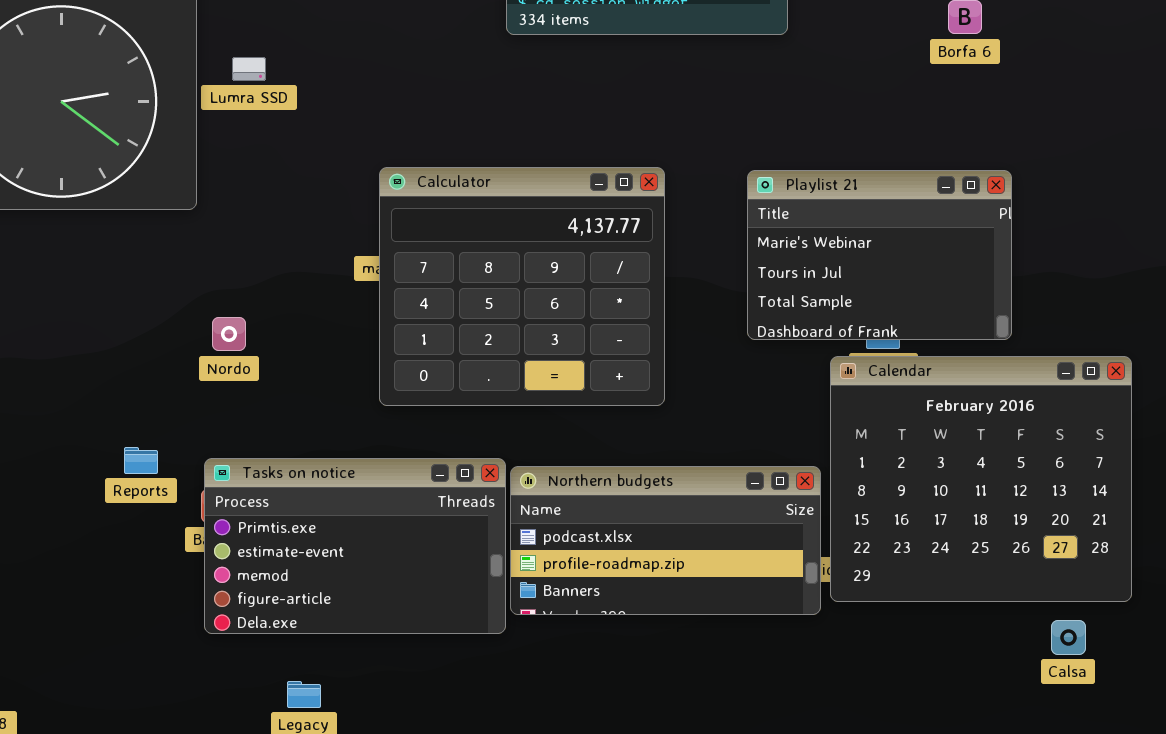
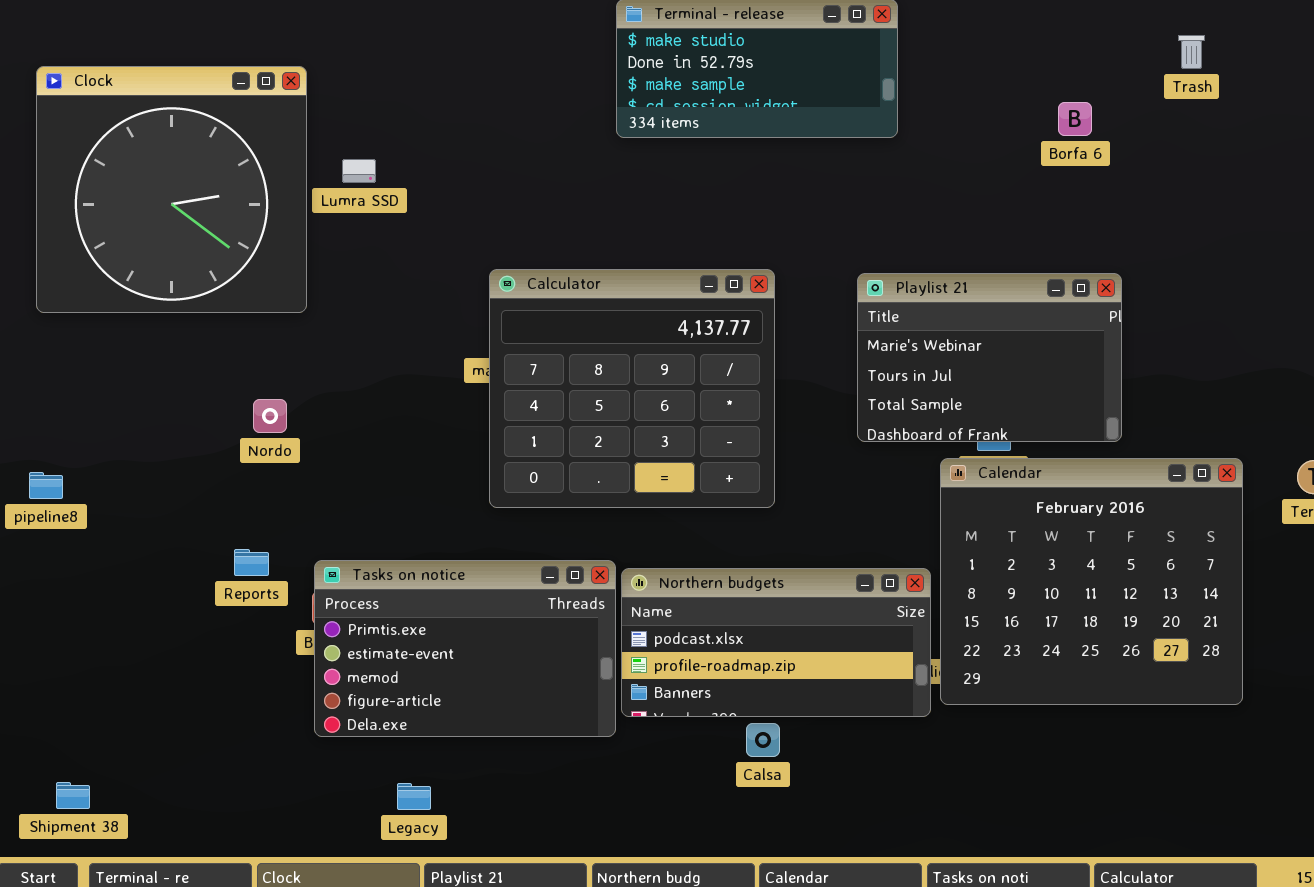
Nordo: [212,317,246,351] -> [253,399,287,433], moved
Calsa: [1051,620,1086,655] -> [746,723,780,757], moved

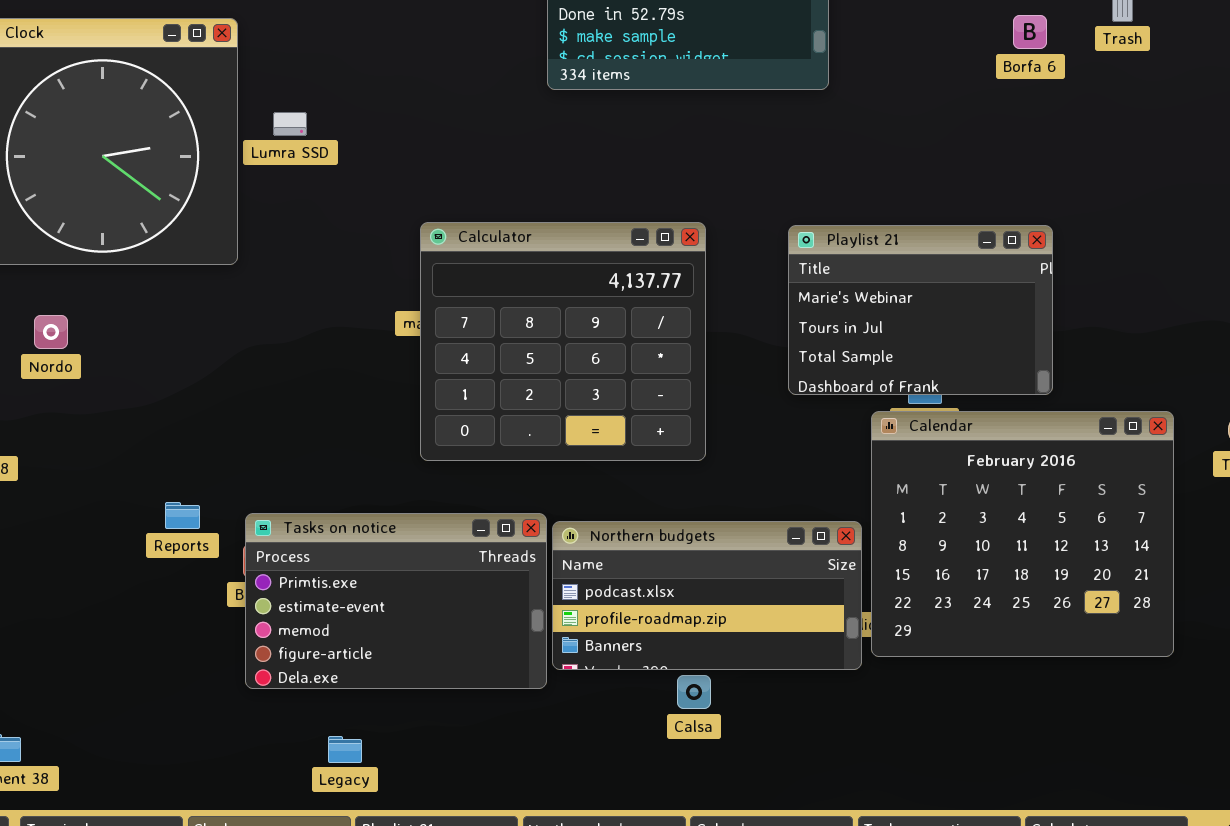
Borfa 6: [1058,102,1092,136] -> [1013,15,1047,49], moved
Nordo: [253,399,287,433] -> [34,315,68,349], moved

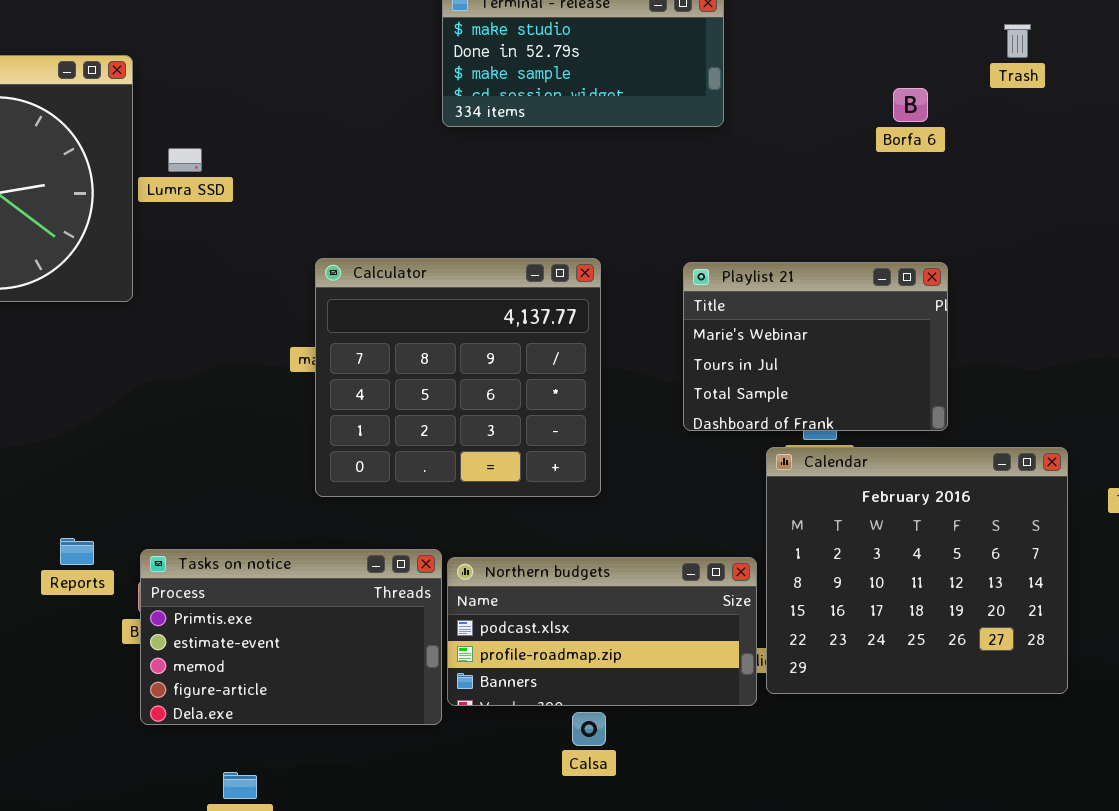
Borfa 6: [1013,15,1047,49] -> [893,88,928,122], moved

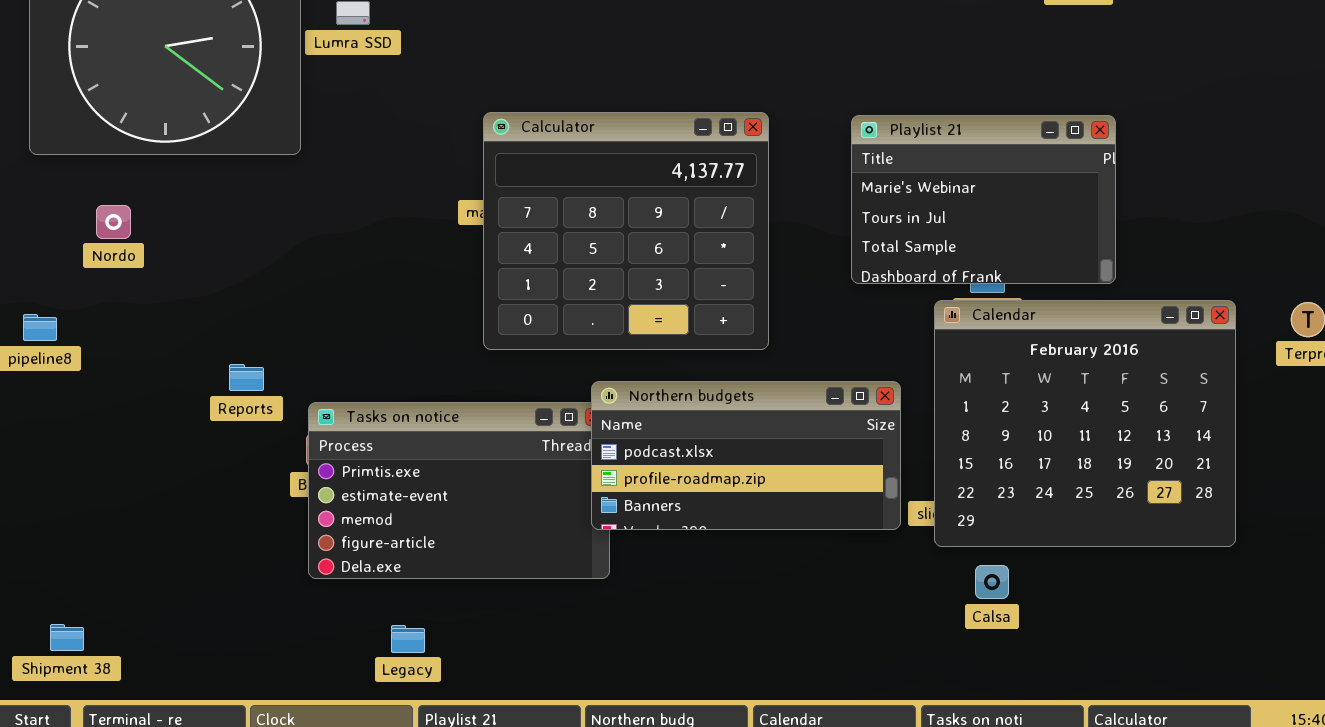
Reports: [60,538,94,565] -> [229,364,264,391], moved
Northern budgets: [447,557,757,706] -> [591,381,901,530], moved
Calsa: [572,712,606,746] -> [975,565,1009,599], moved

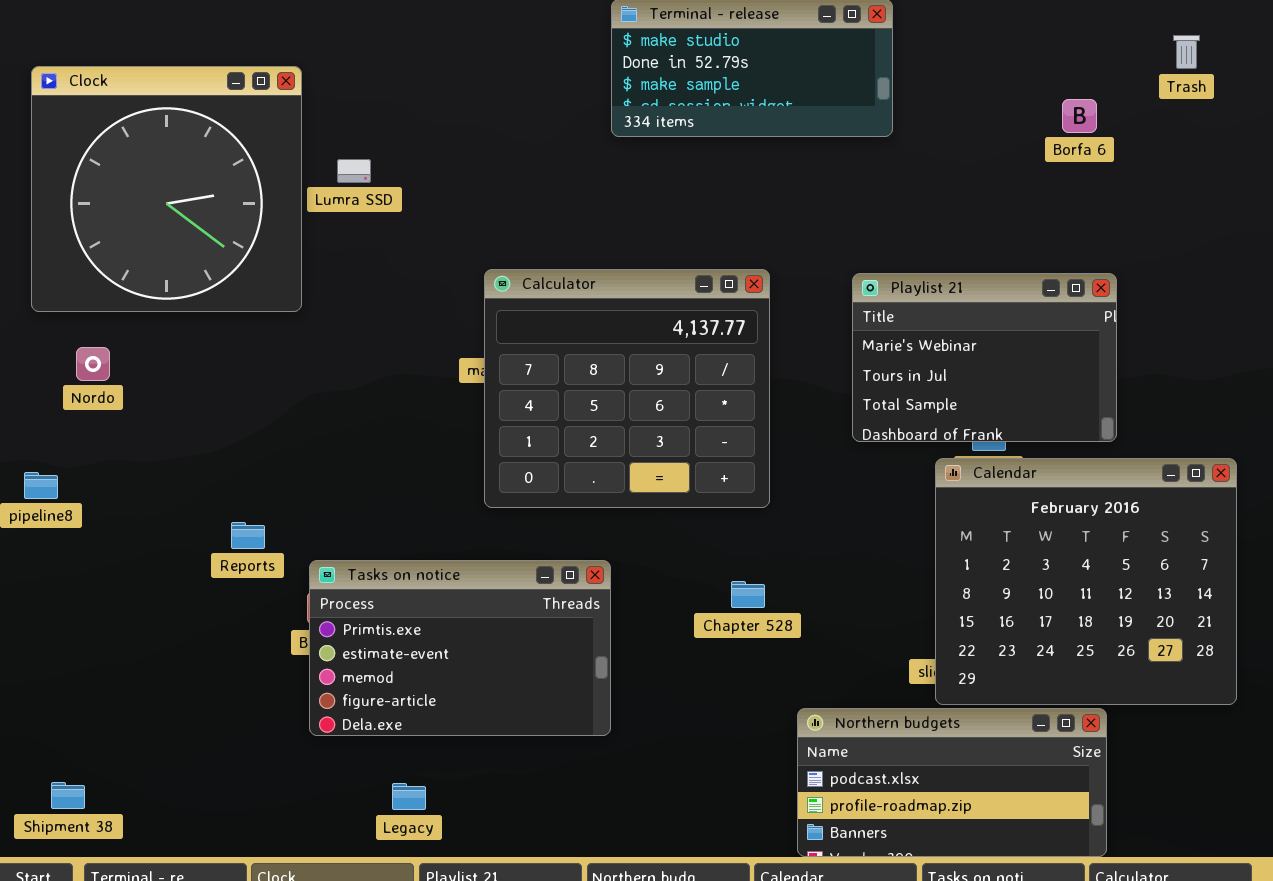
Nordo: [96,205,131,239] -> [76,347,110,381], moved
Northern budgets: [591,381,901,530] -> [797,708,1107,857], moved

